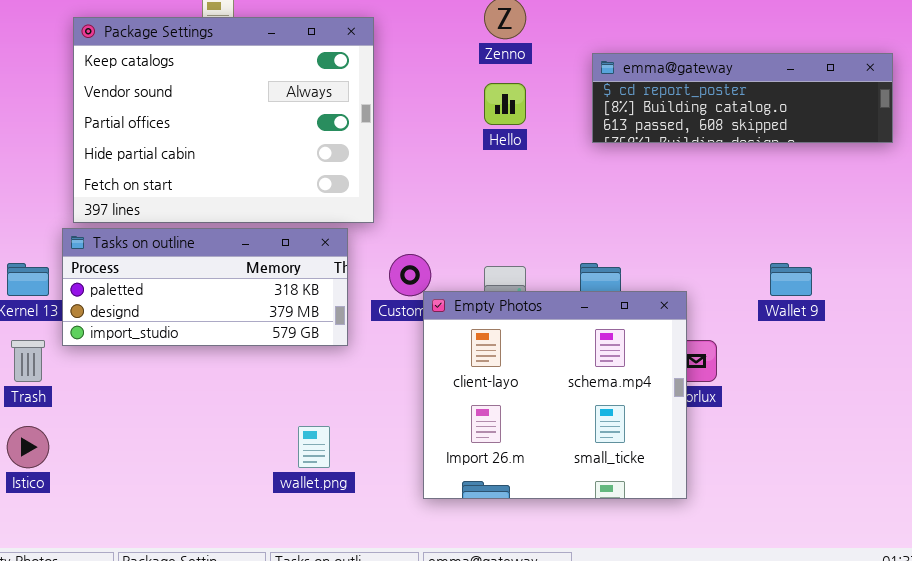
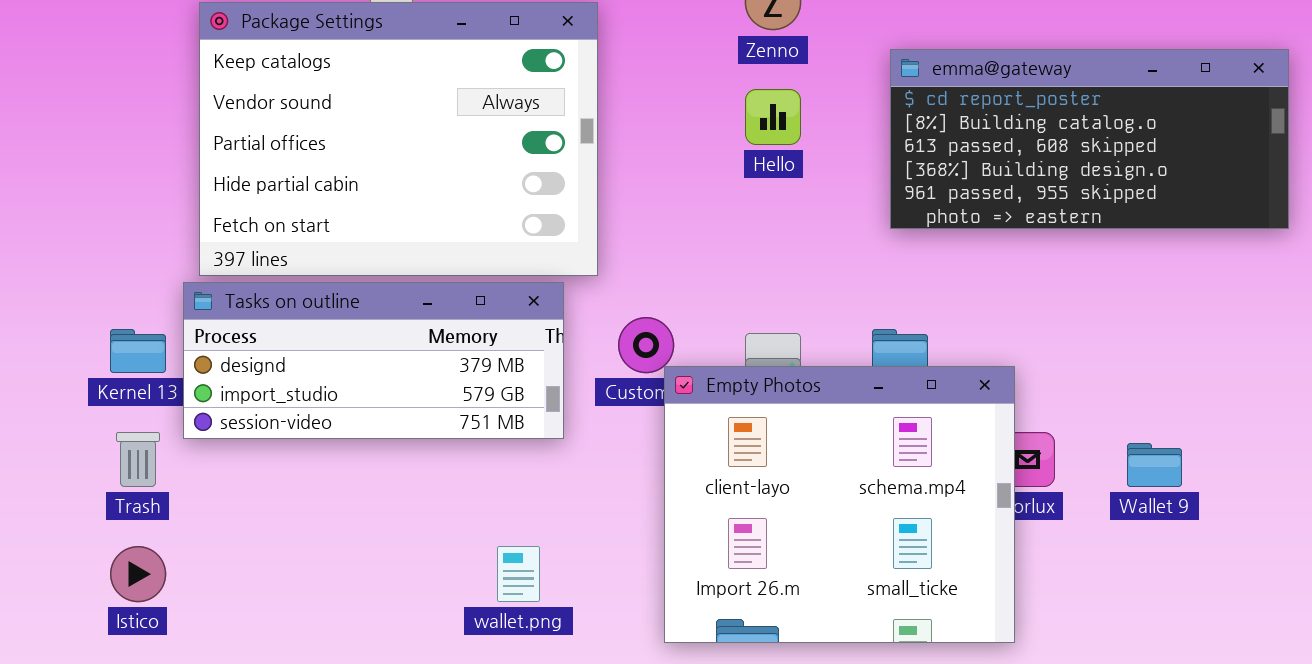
emma@gateway: [592,53,893,143] -> [890,49,1289,229], resized
Tasks on outline: [62,228,348,346] -> [183,282,564,439], scrolled down 1 row
Wallet 9: [770,263,812,296] -> [1127,443,1182,487], moved

